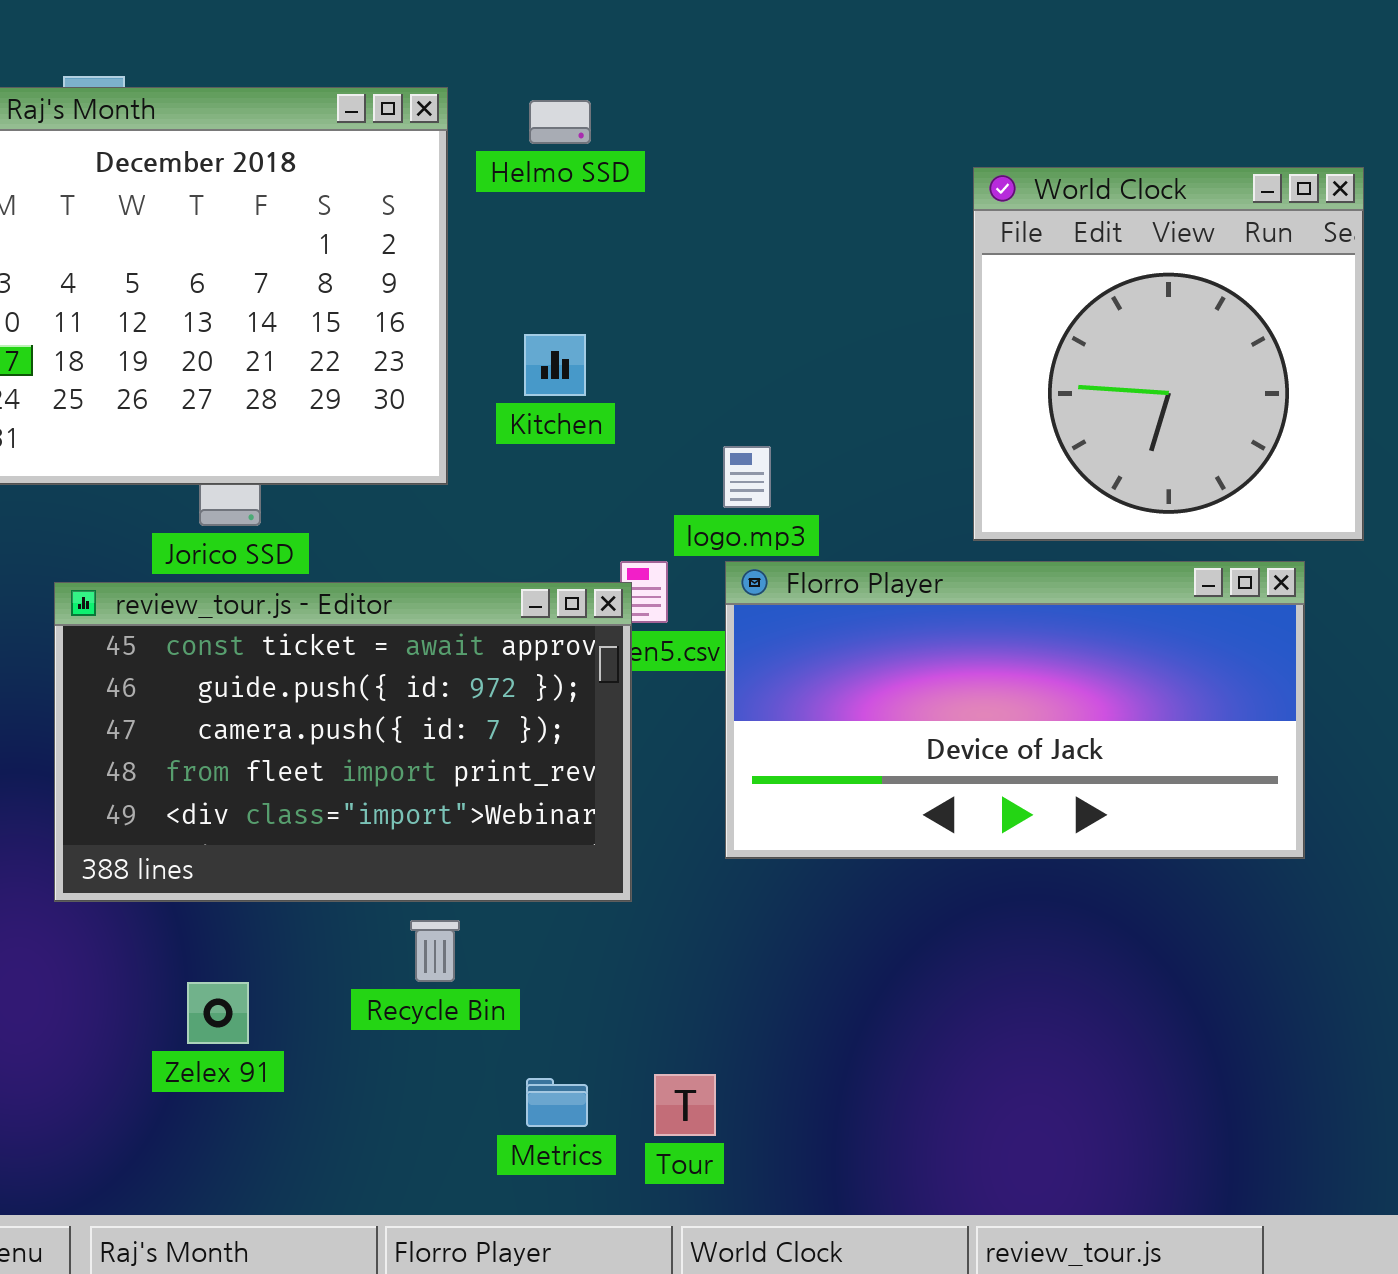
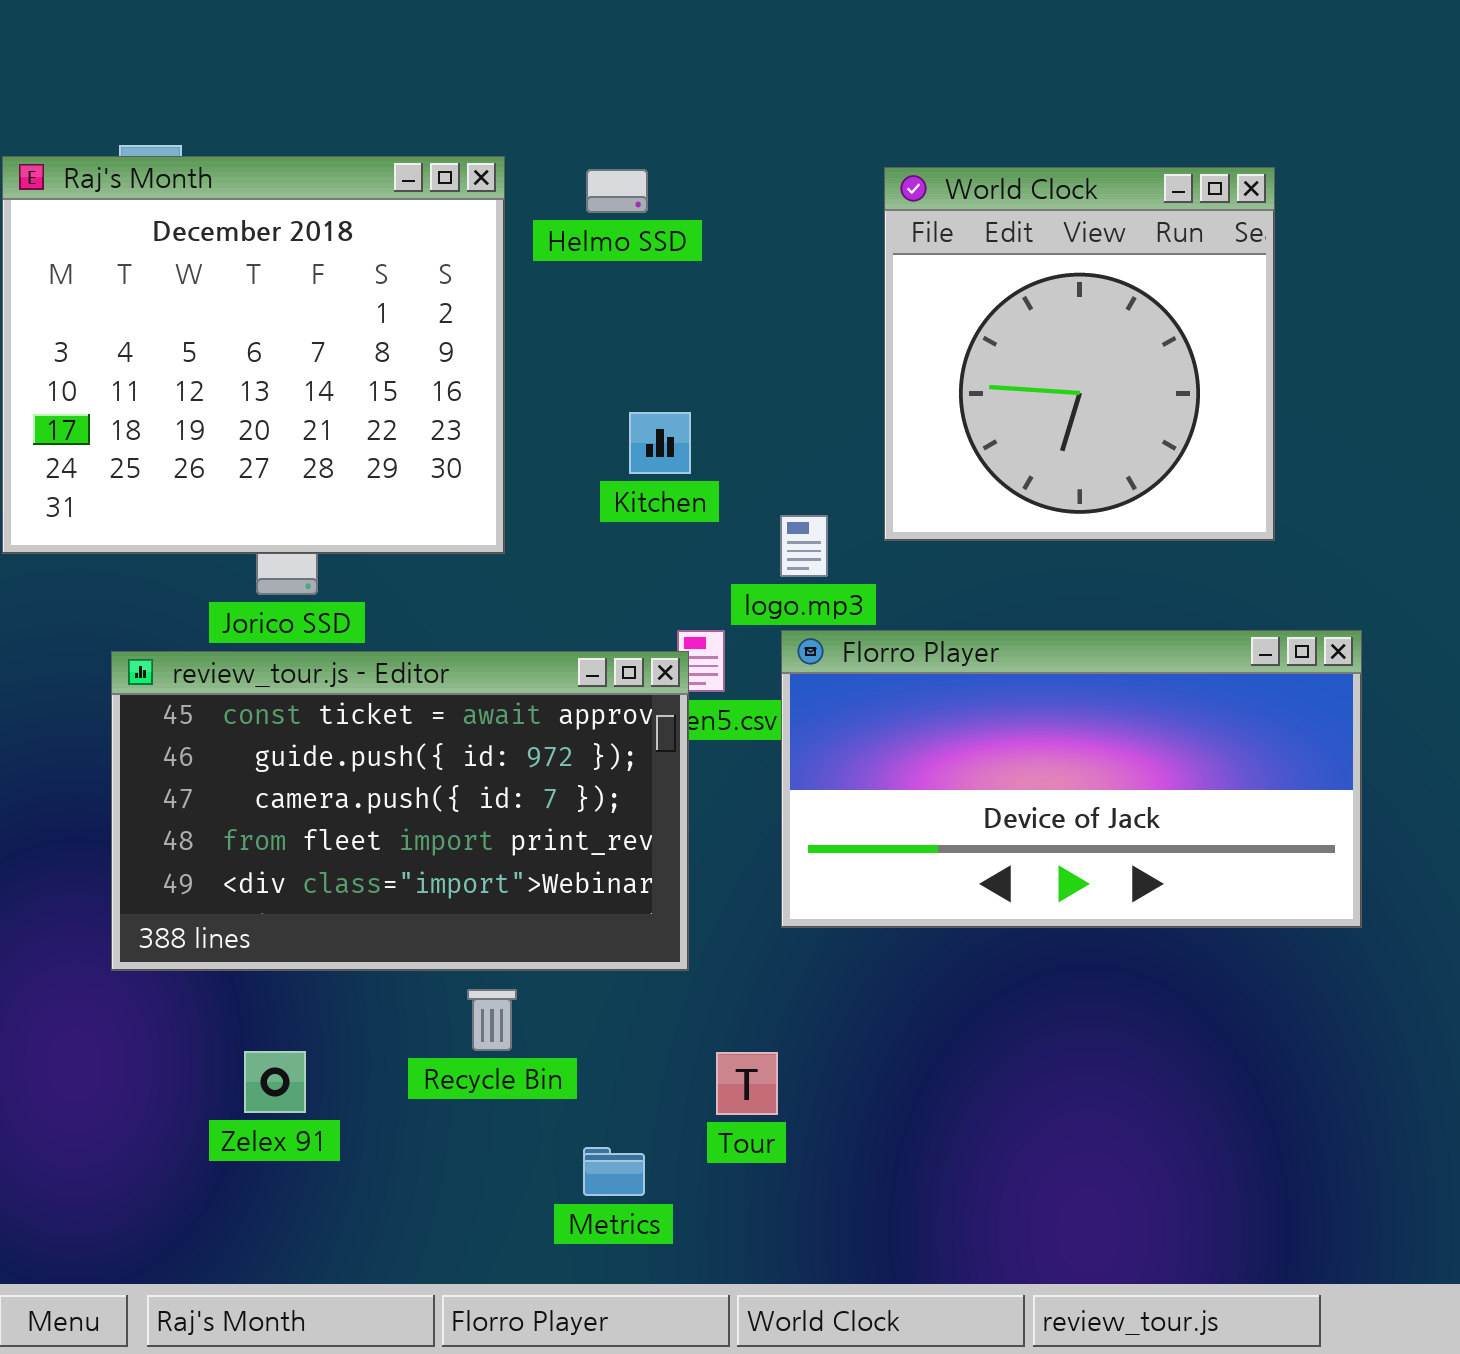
World Clock: [973,167,1364,541] -> [884,167,1275,541], moved
Kitchen: [524,334,586,396] -> [629,412,691,474], moved
Tour: [654,1074,716,1136] -> [716,1052,778,1115], moved

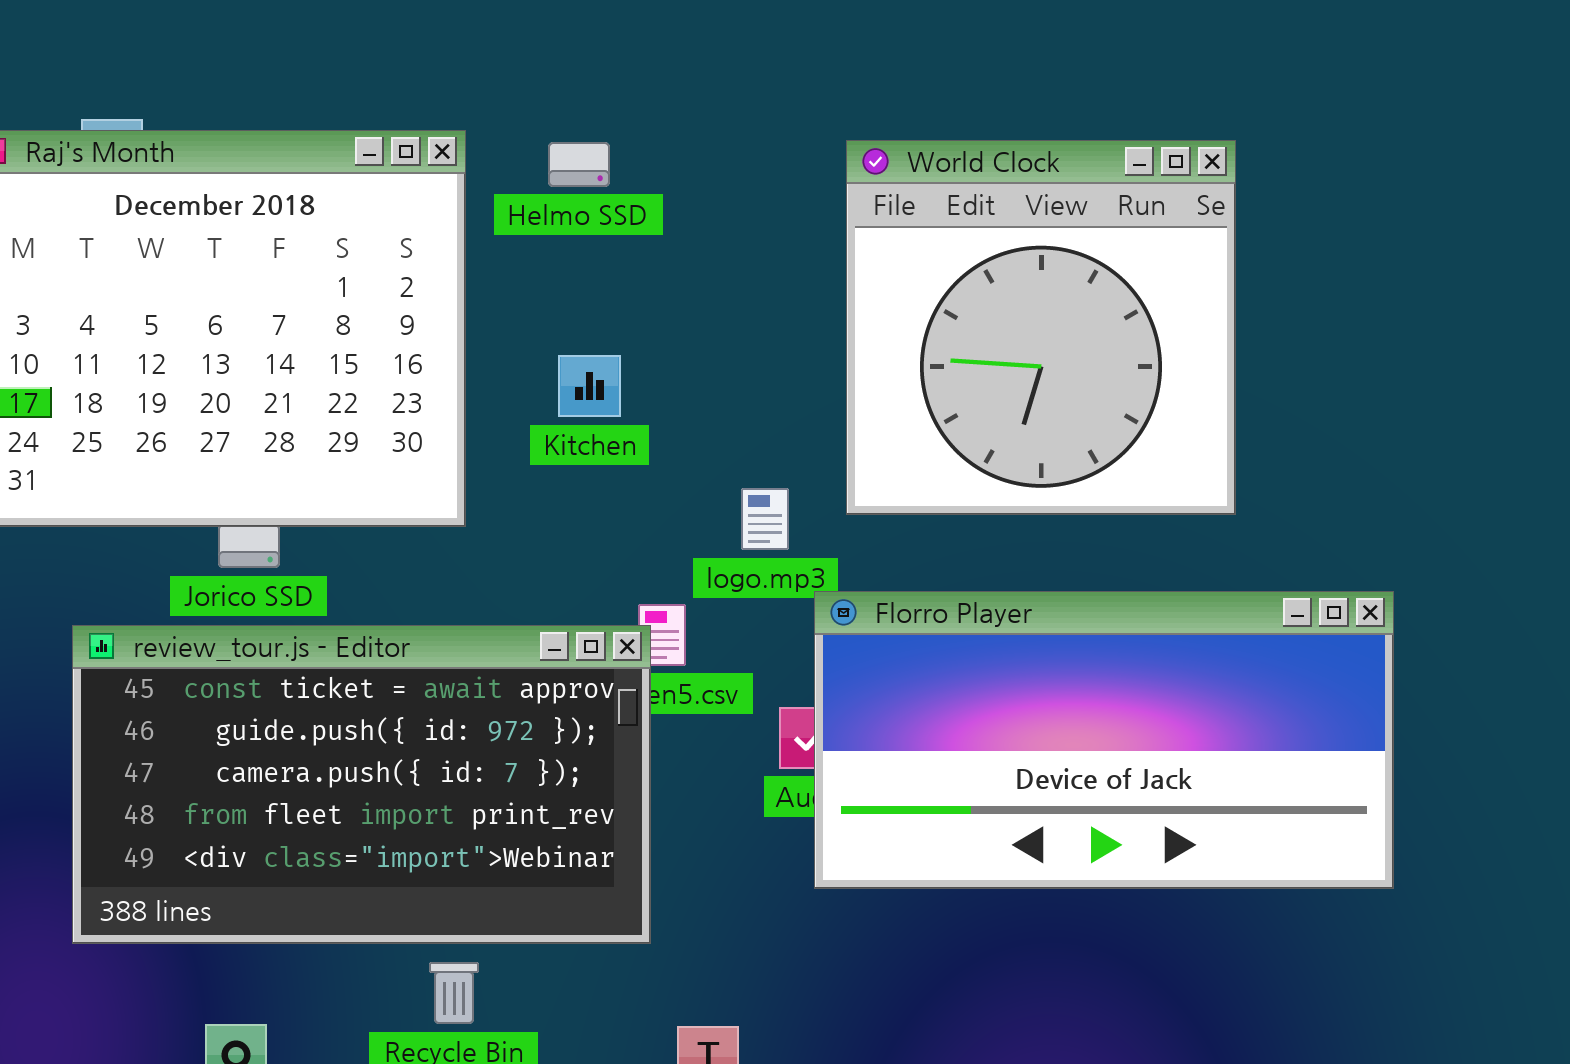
Kitchen: [629,412,691,474] -> [558,355,621,417], moved
Florro Player: [781,630,1362,928] -> [814,591,1394,889], moved

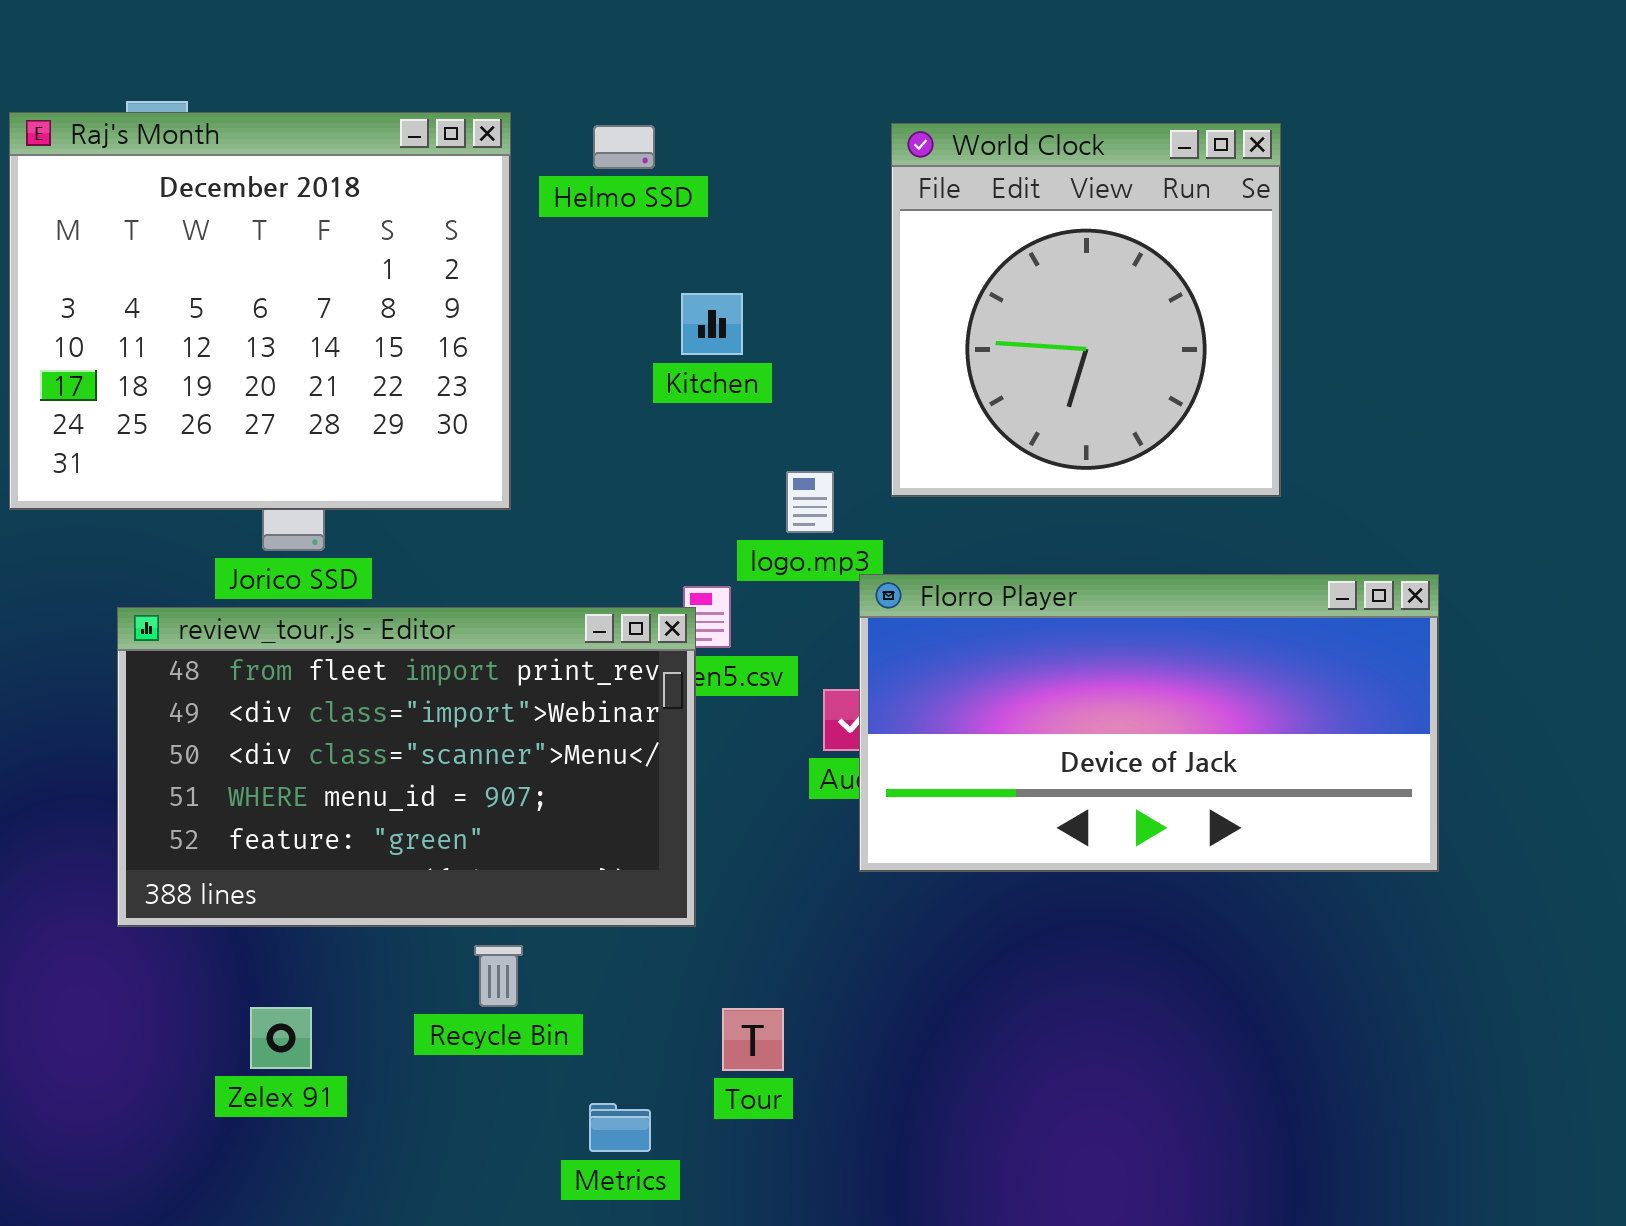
Kitchen: [558,355,621,417] -> [681,293,743,355], moved
review_tour.js - Editor: [72,625,651,944] -> [117,607,696,927], scrolled down 3 rows

